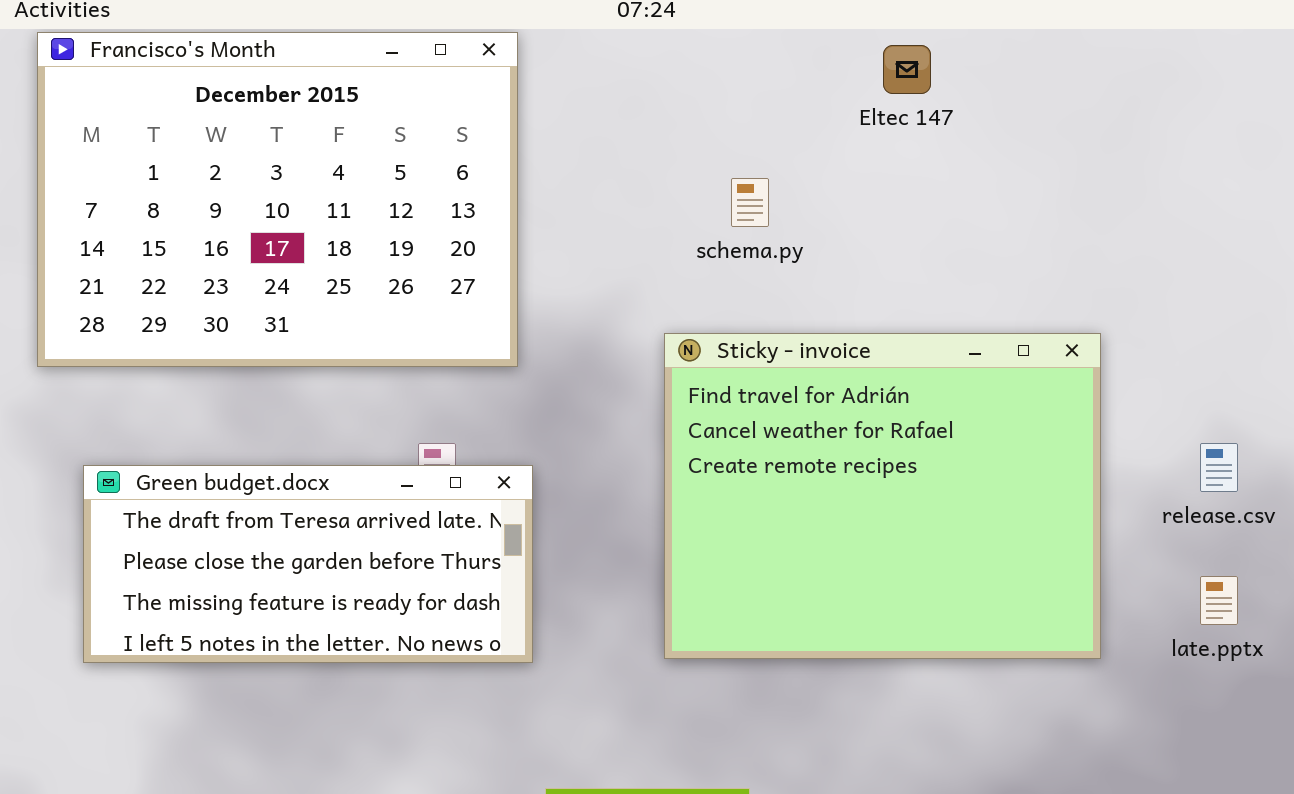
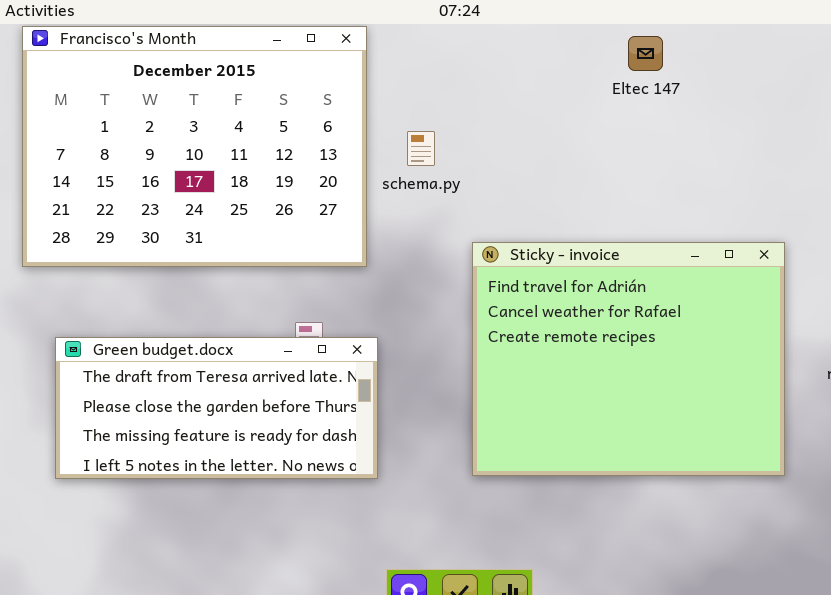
schema.py: [731,178,769,227] -> [407,131,435,166], moved

